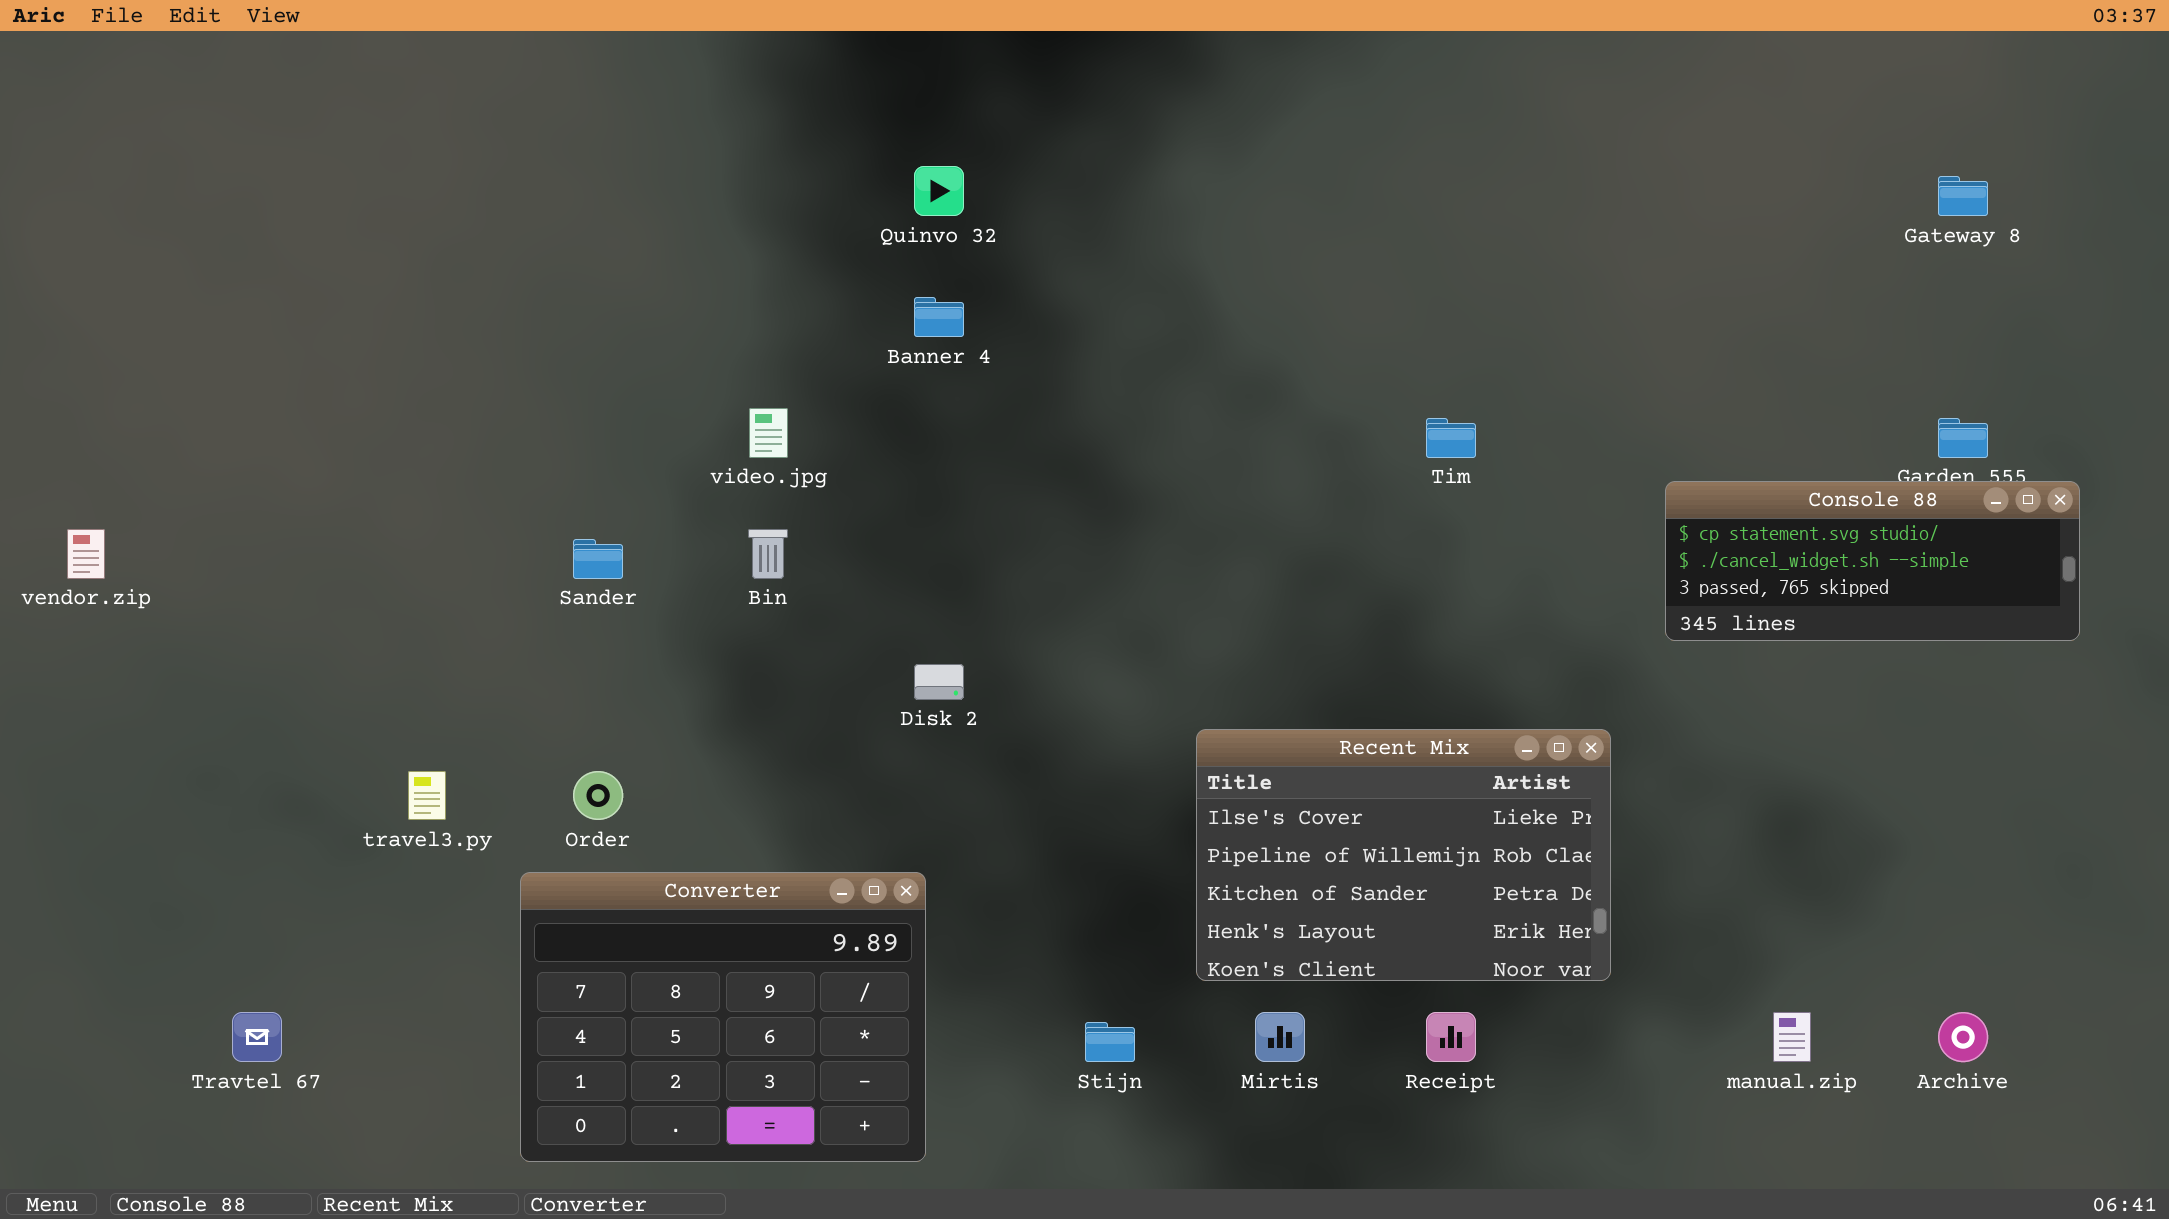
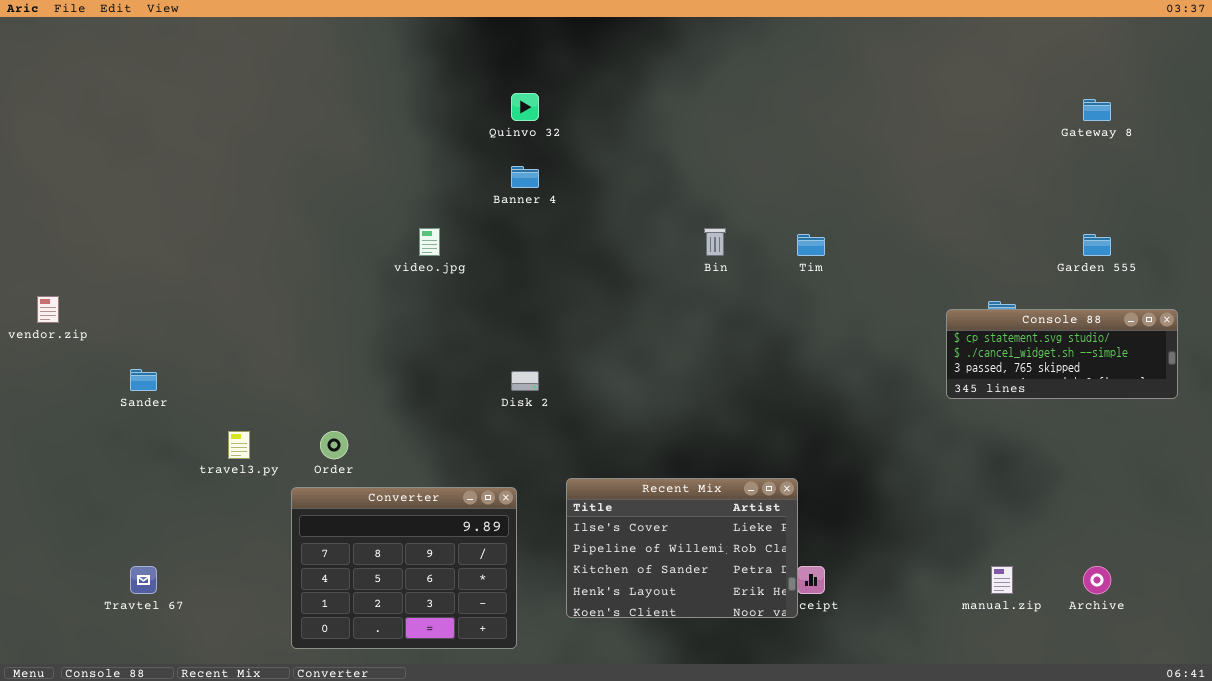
Console 88: [1665,481,2080,641] -> [946,309,1178,399], moved
Bin: [748,529,788,579] -> [704,228,726,256], moved
Sander: [573,539,623,579] -> [130,369,157,391], moved
Recent Mix: [1196,729,1611,981] -> [566,478,798,618], moved

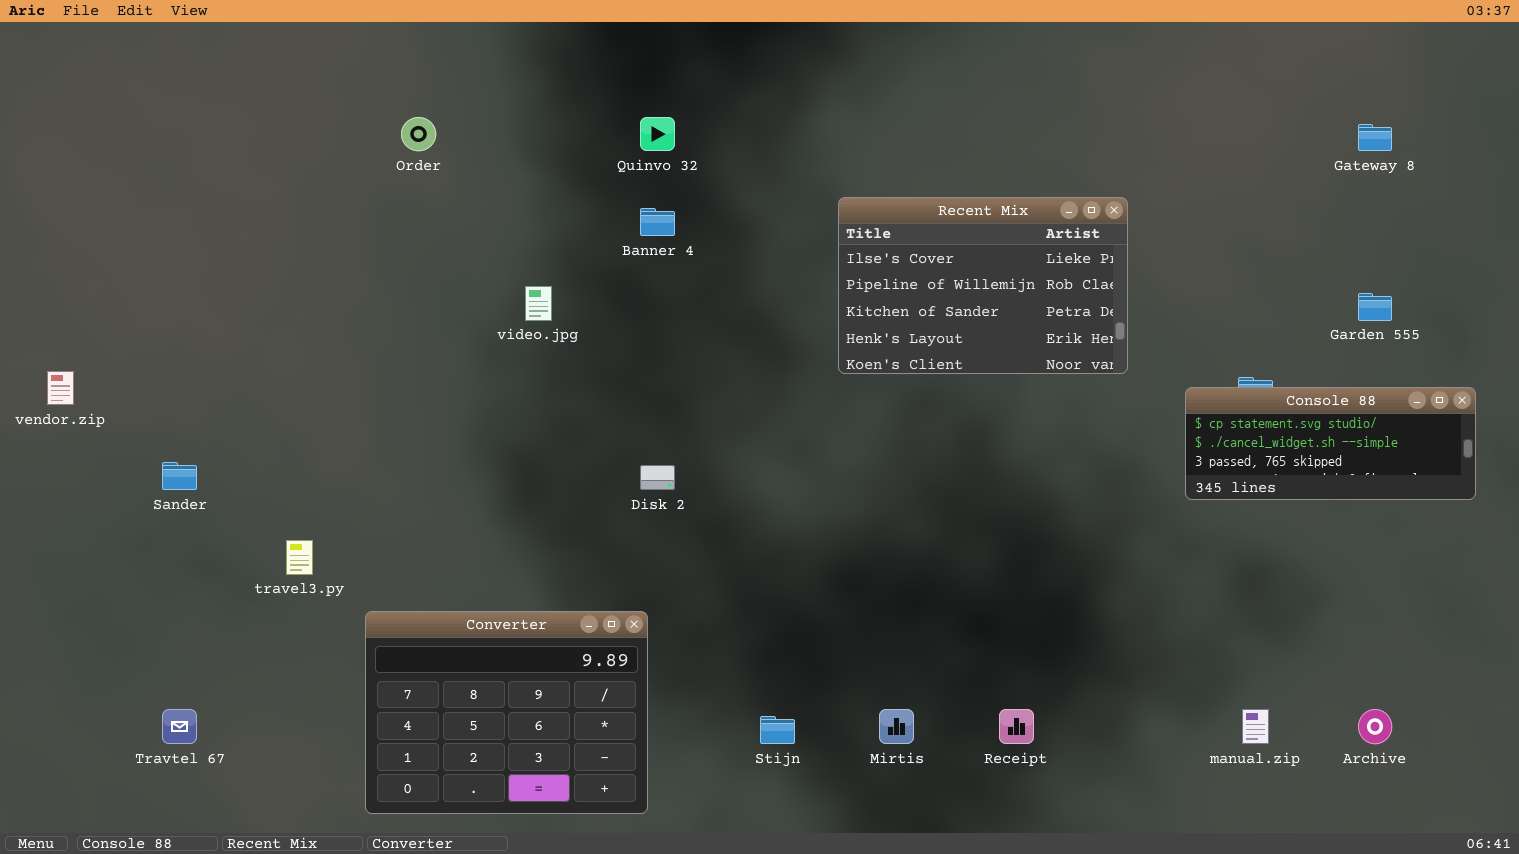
Order: [320,431,348,459] -> [401,117,436,151], moved
Recent Mix: [566,478,798,618] -> [838,197,1128,374], moved

